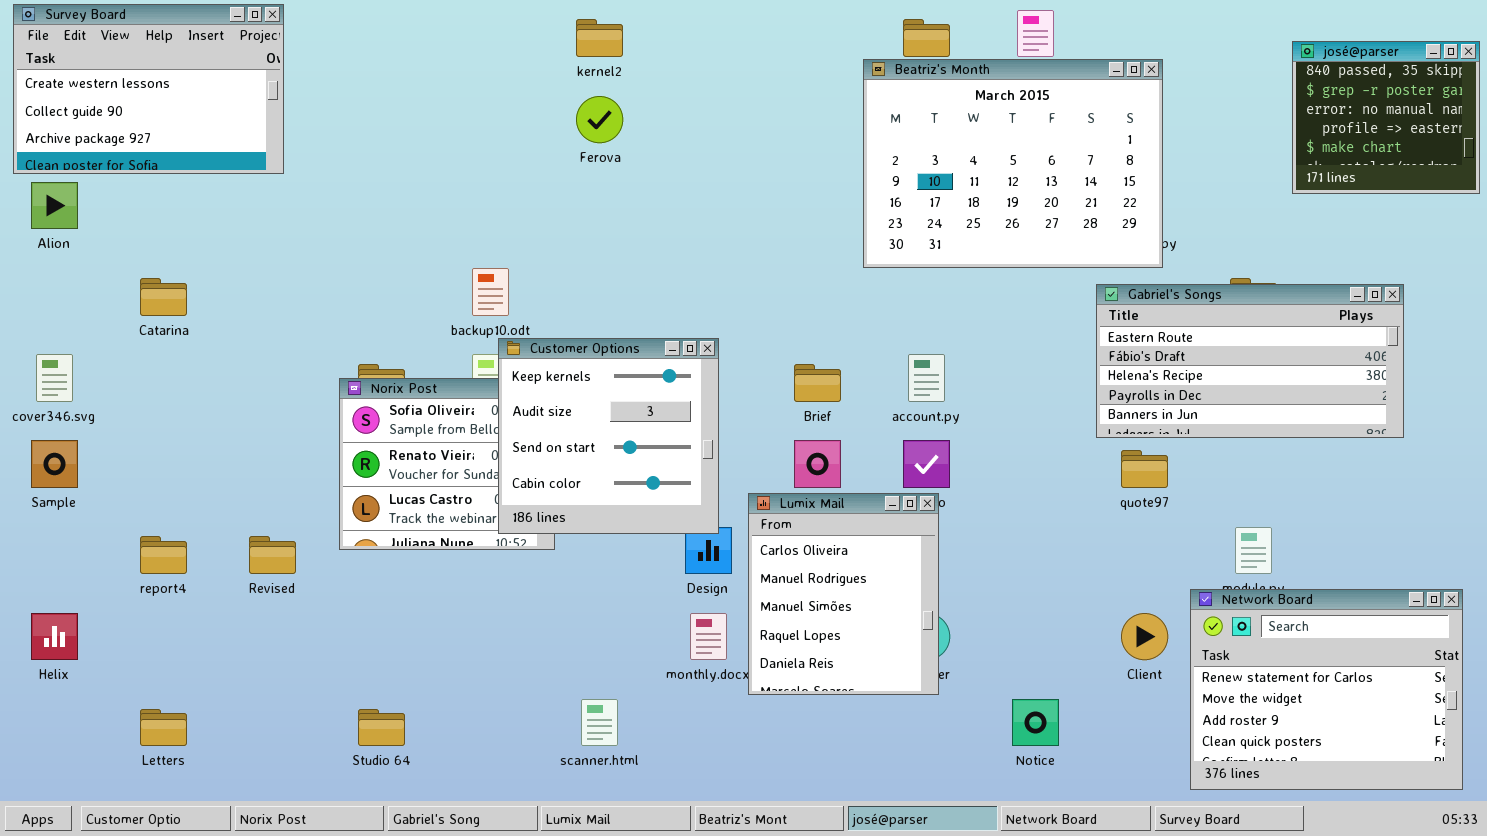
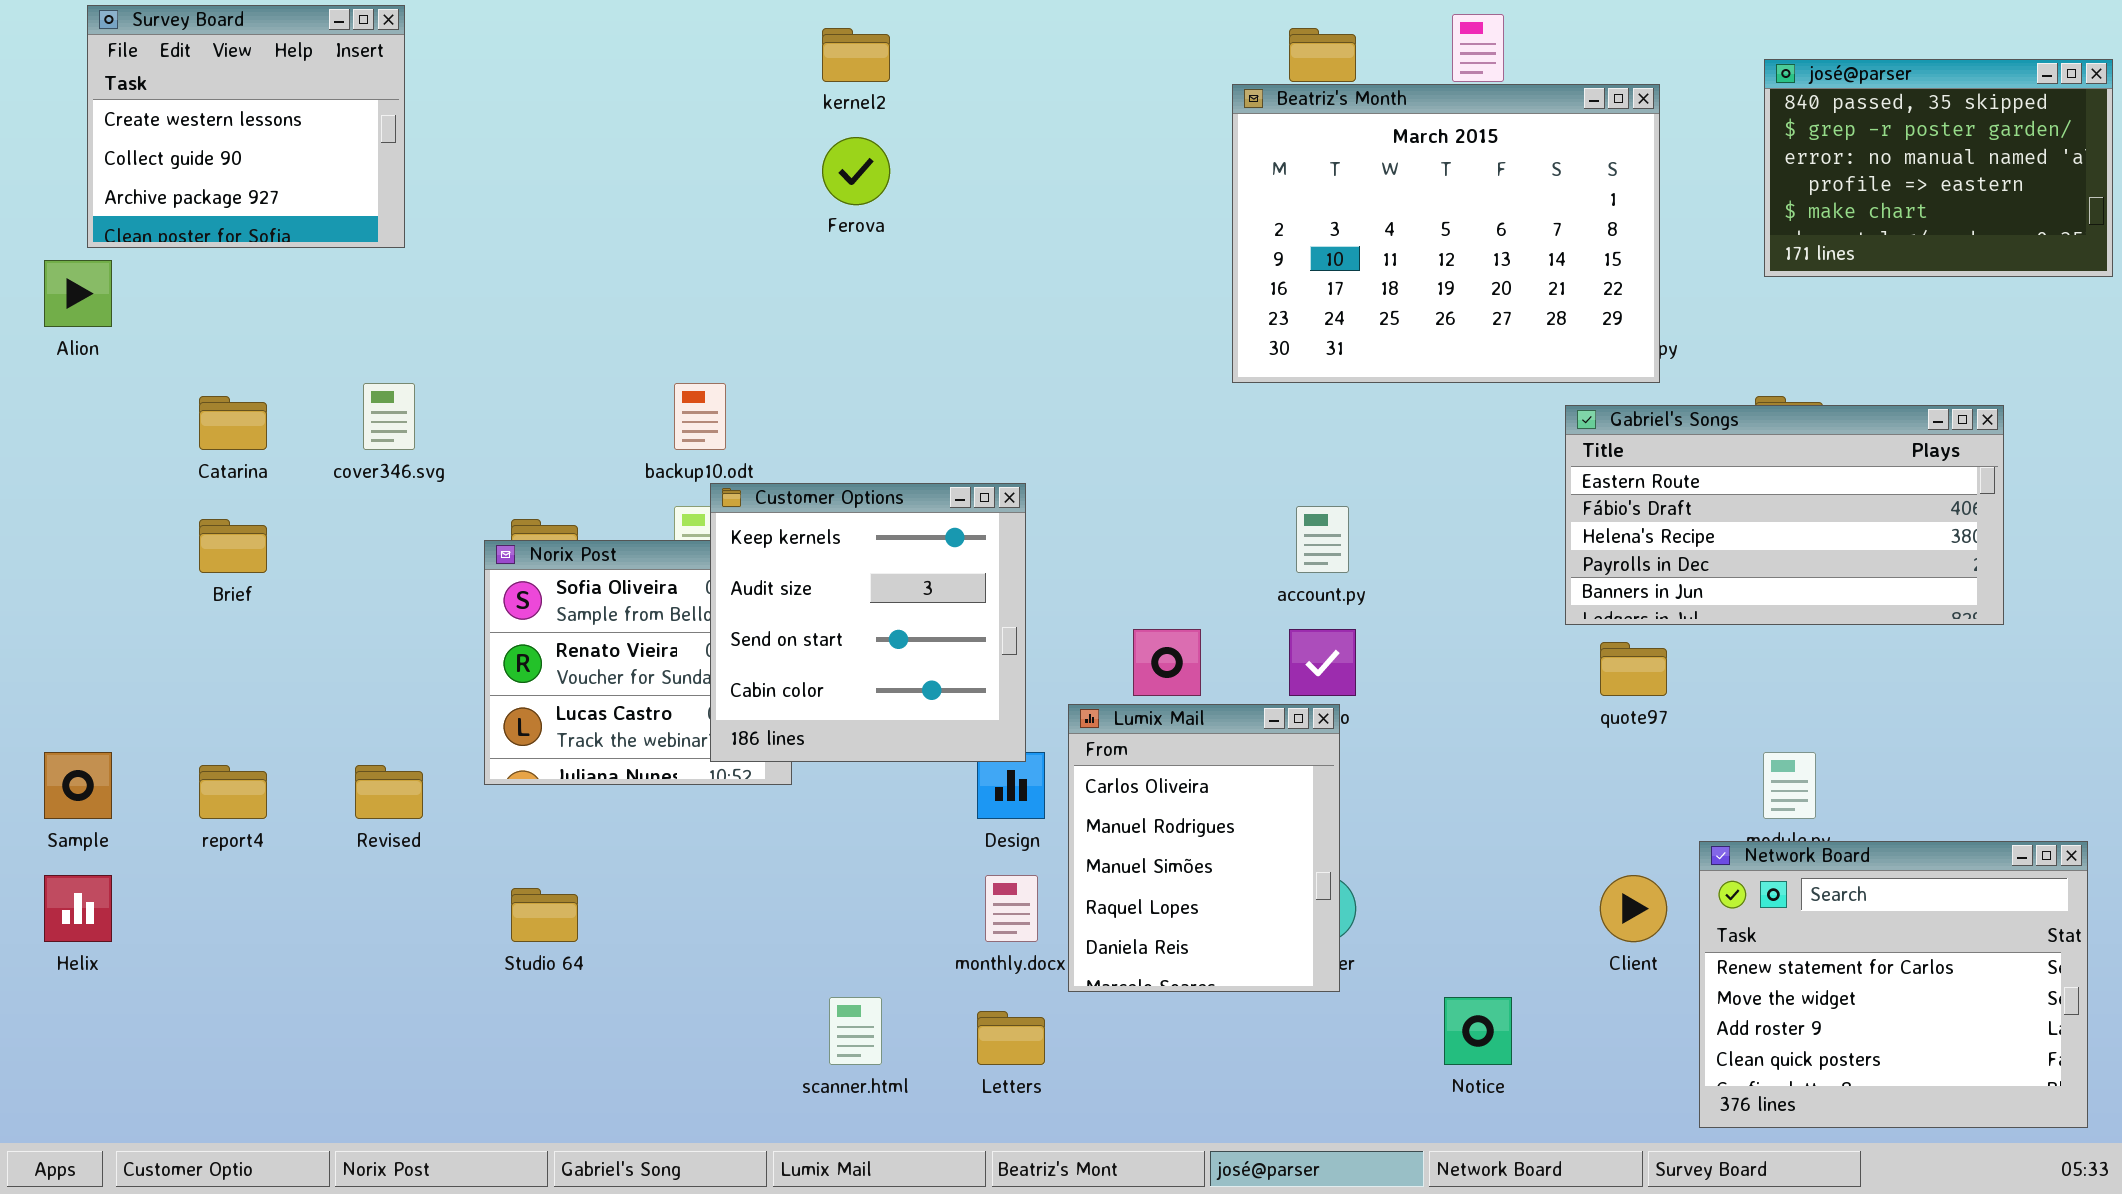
Survey Board: [13,4,284,174] -> [87,5,405,248], resized
josé@parser: [1292,41,1480,194] -> [1764,59,2113,277], resized
cover346.svg: [36,354,73,402] -> [363,383,415,450], moved
Brief: [794,364,841,402] -> [199,519,267,573], moved
Sample: [31,440,78,488] -> [44,752,112,819], moved
Letters: [140,709,187,746] -> [977,1011,1045,1065], moved
Studio 64: [358,709,405,746] -> [511,888,578,942], moved

